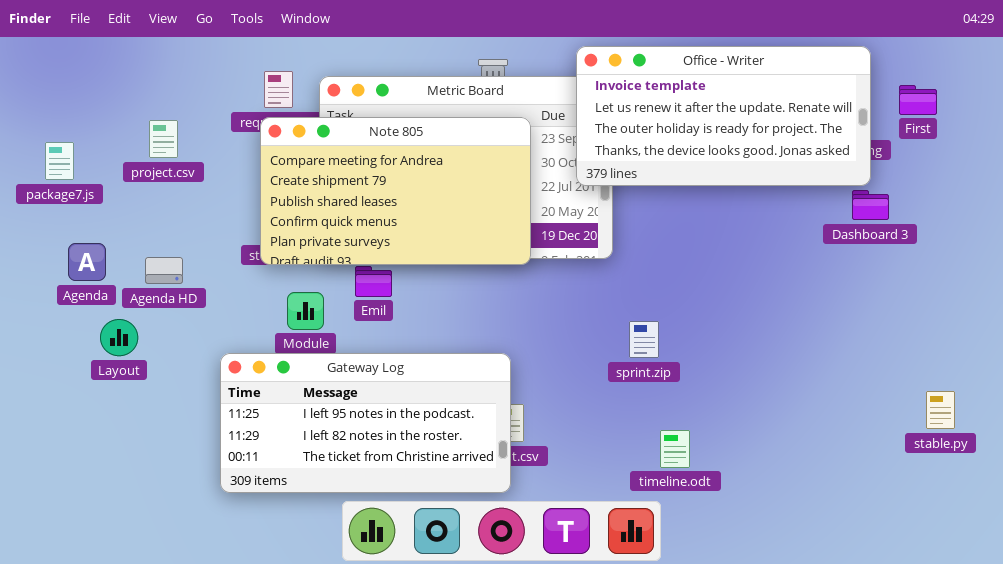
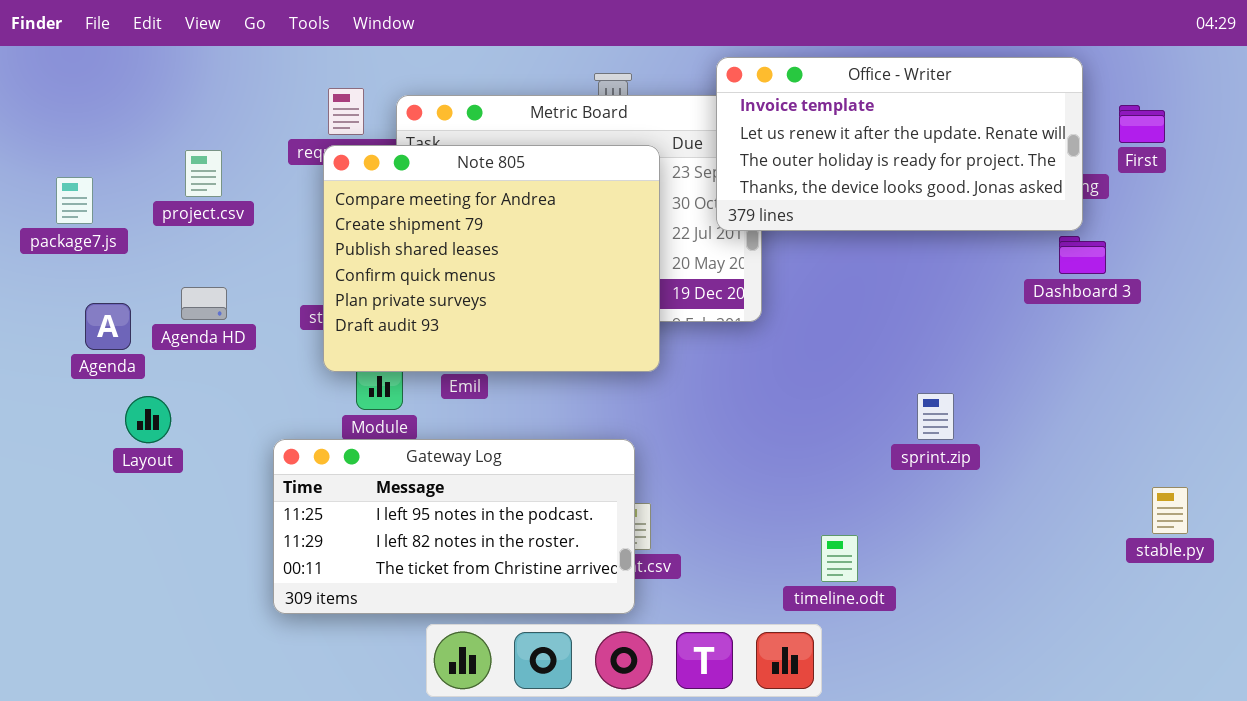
Note 805: [260,117,531,265] -> [323,145,660,372], resized
Agenda HD: [145,257,183,284] -> [181,287,227,320], moved
sprint.zip: [629,321,659,358] -> [917,393,954,440], moved

